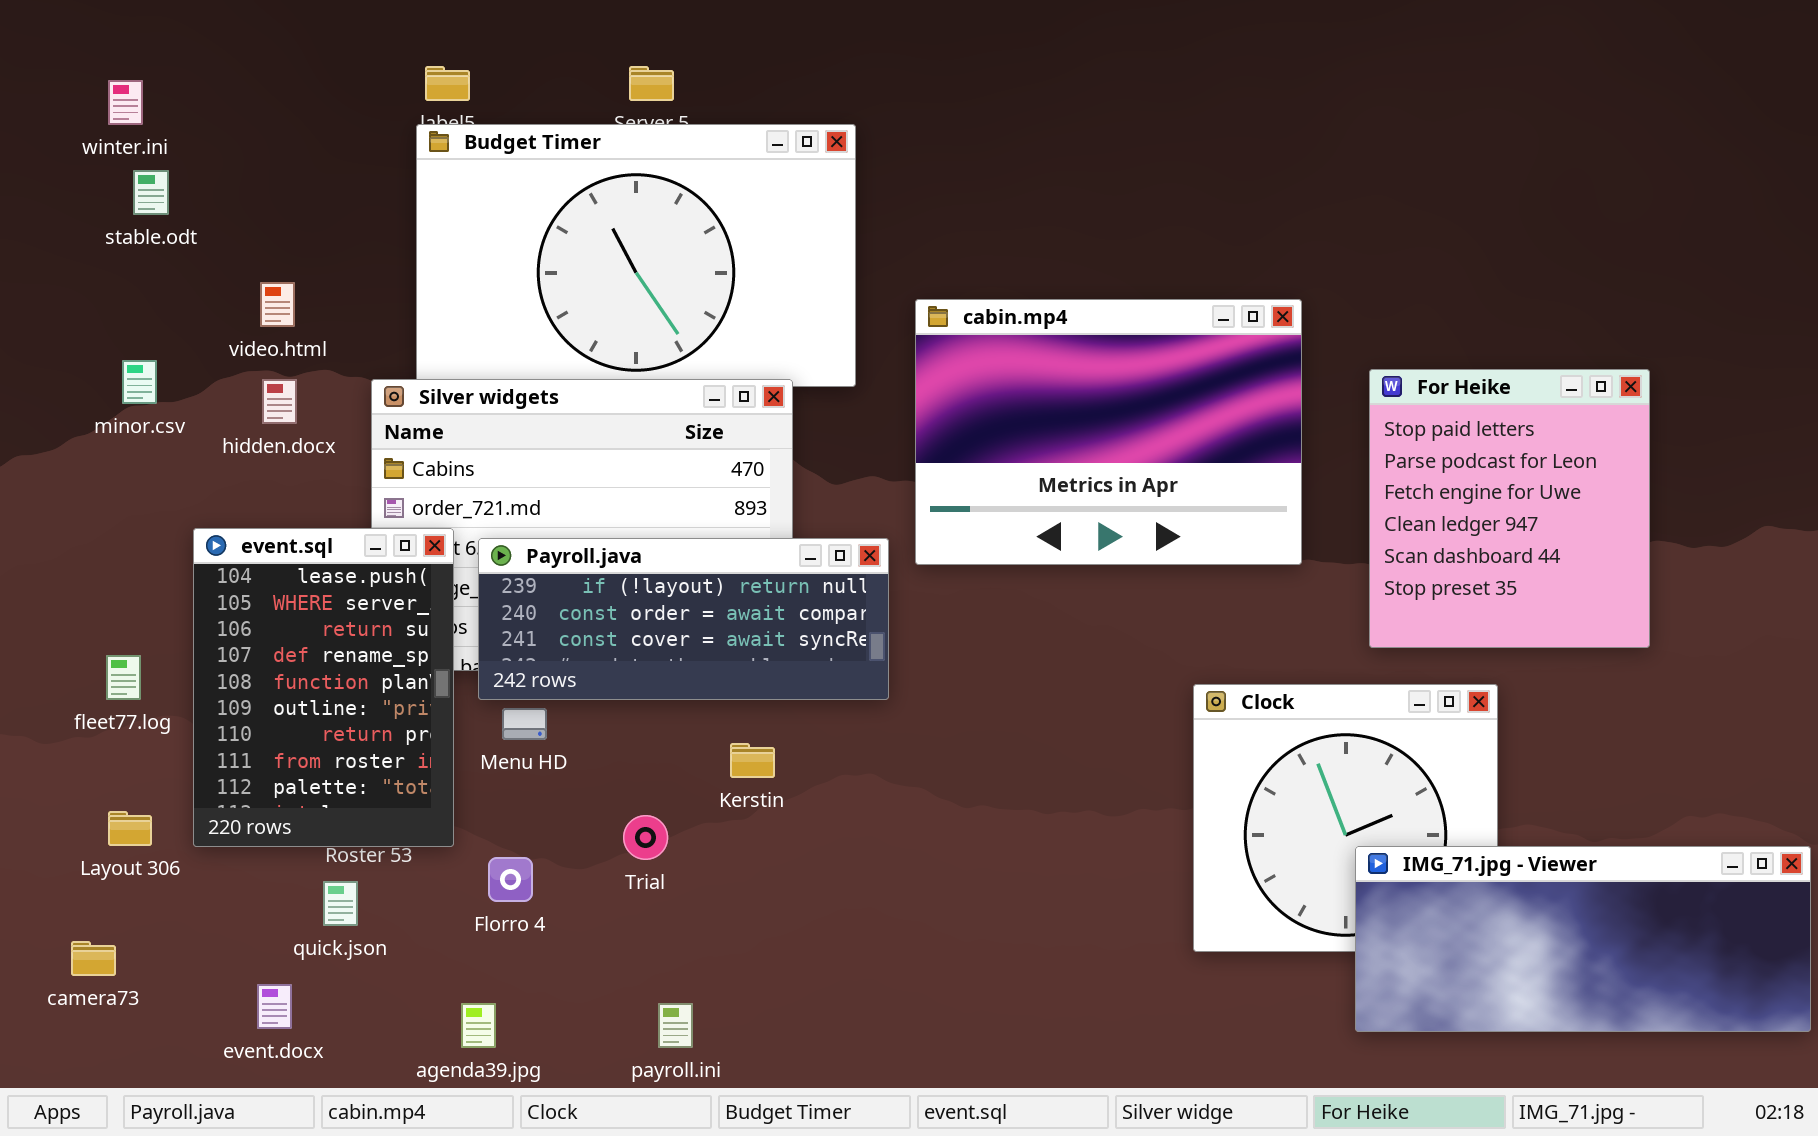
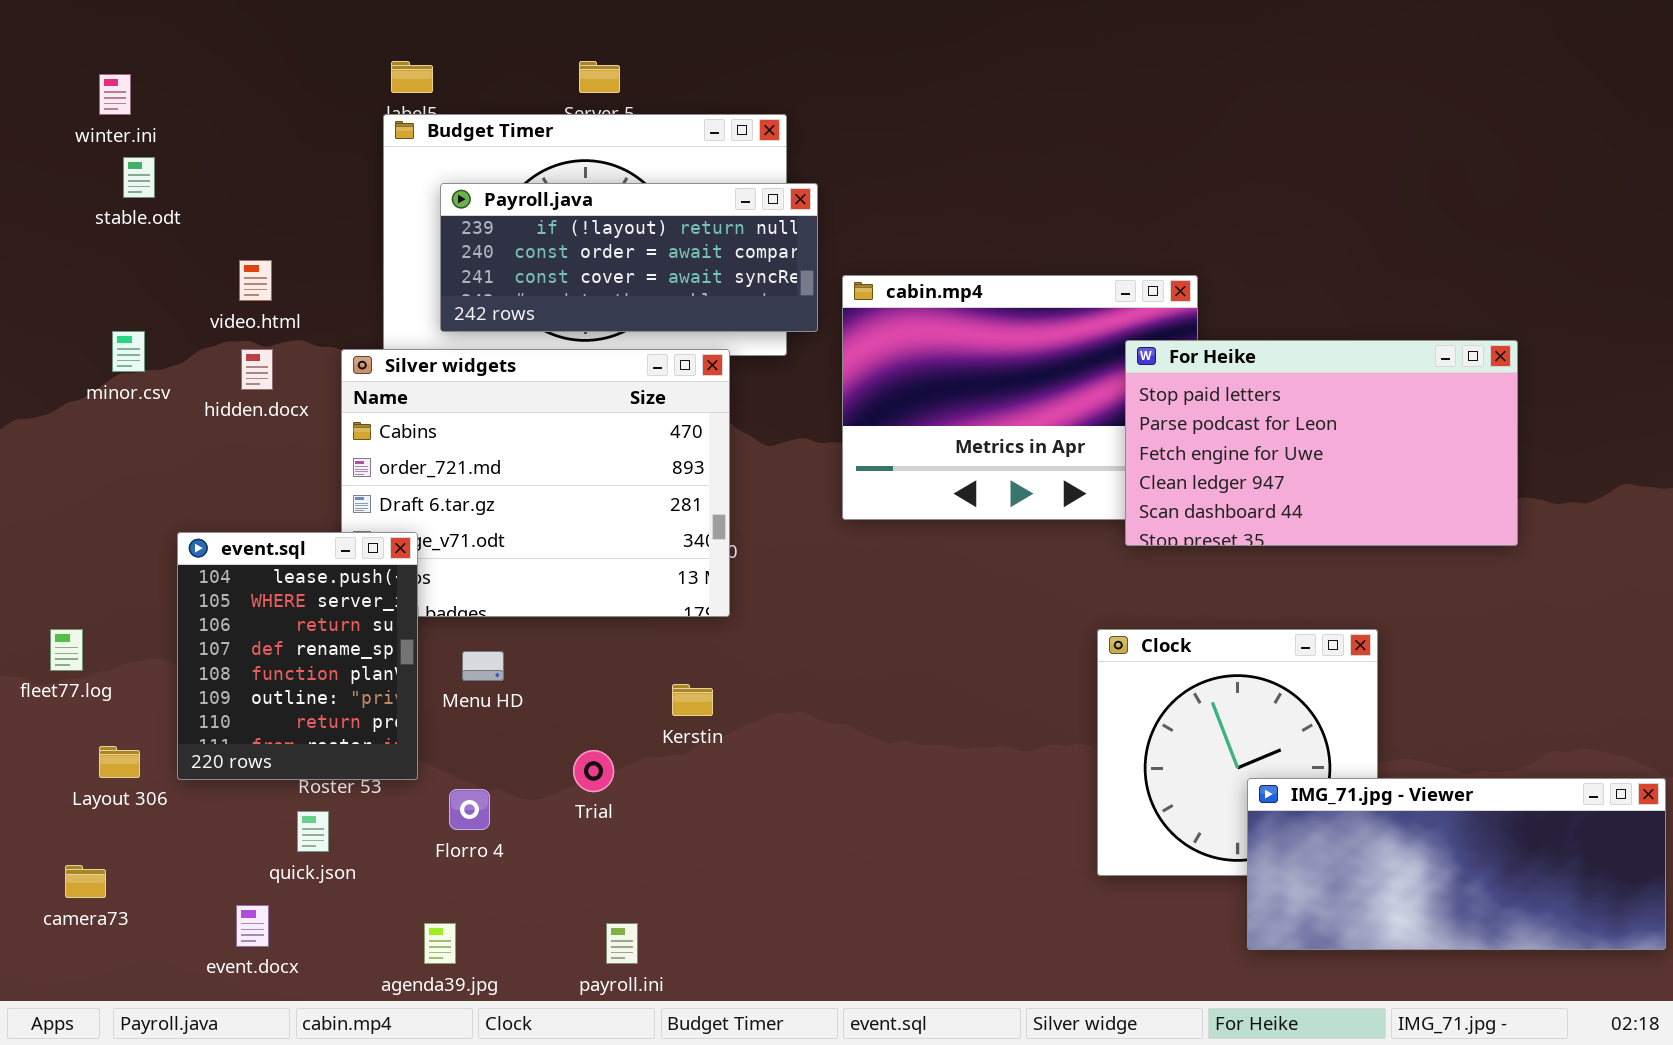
For Heike: [1369,369,1650,648] -> [1125,340,1518,546], resized
event.sql: [193,528,454,847] -> [177,532,418,780], resized
Payroll.java: [478,538,889,700] -> [440,183,818,332], moved
fleet77.log: [106,655,141,700] -> [50,629,83,671], moved

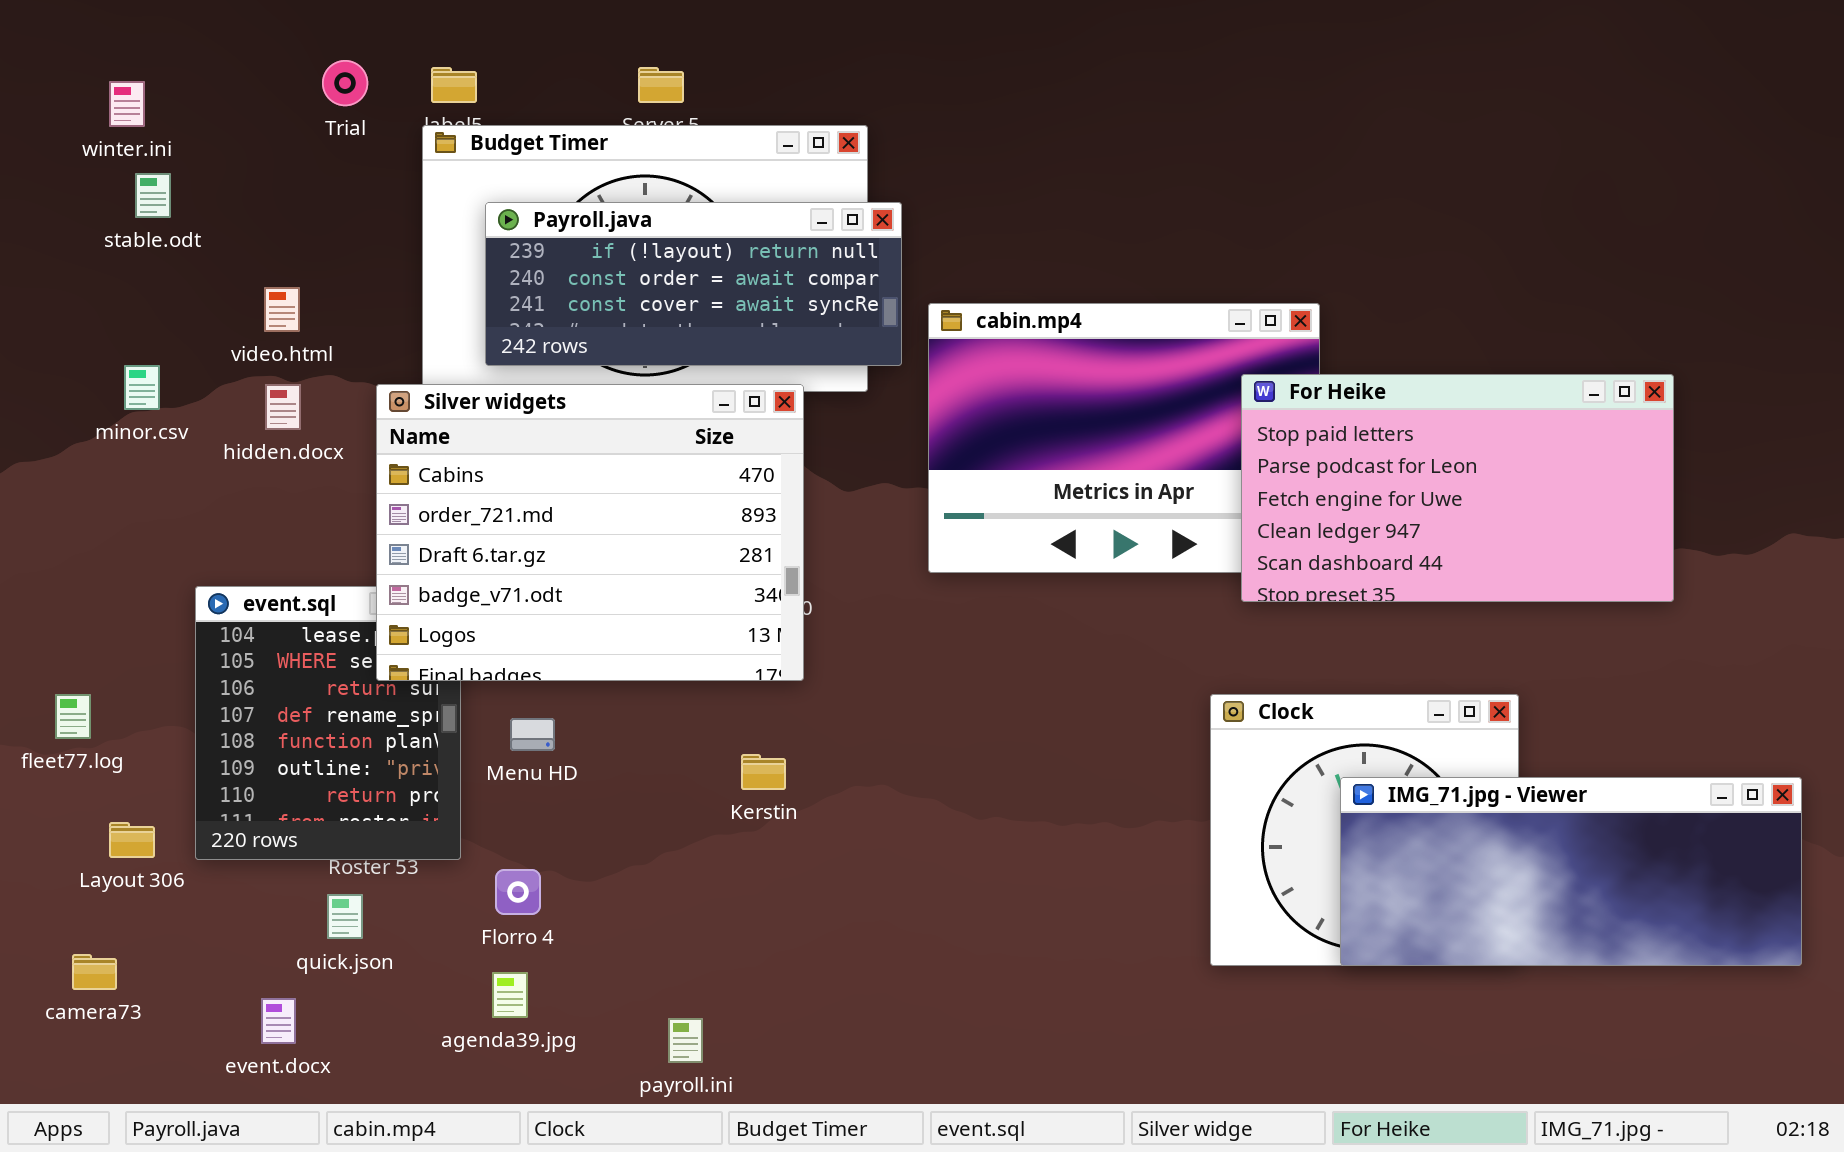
Silver widgets: [341,349,730,617] -> [376,384,804,681], raised
Trial: [573,750,614,792] -> [322,60,368,106], moved
IMG_71.jpg - Viewer: [1247,778,1666,950] -> [1340,777,1802,966], moved
agenda39.jpg: [424,923,456,964] -> [492,972,528,1018], moved

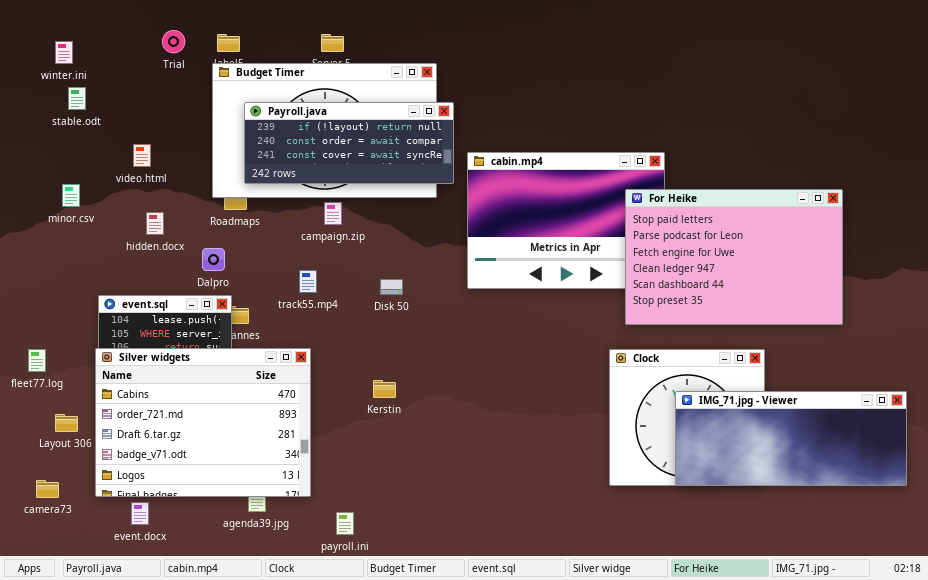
For Heike: [1241,374,1674,602] -> [625,189,843,325], resized
hidden.docx: [265,384,301,430] -> [146,212,164,235], moved
Silver widgets: [376,384,804,681] -> [95,348,311,497], moved

